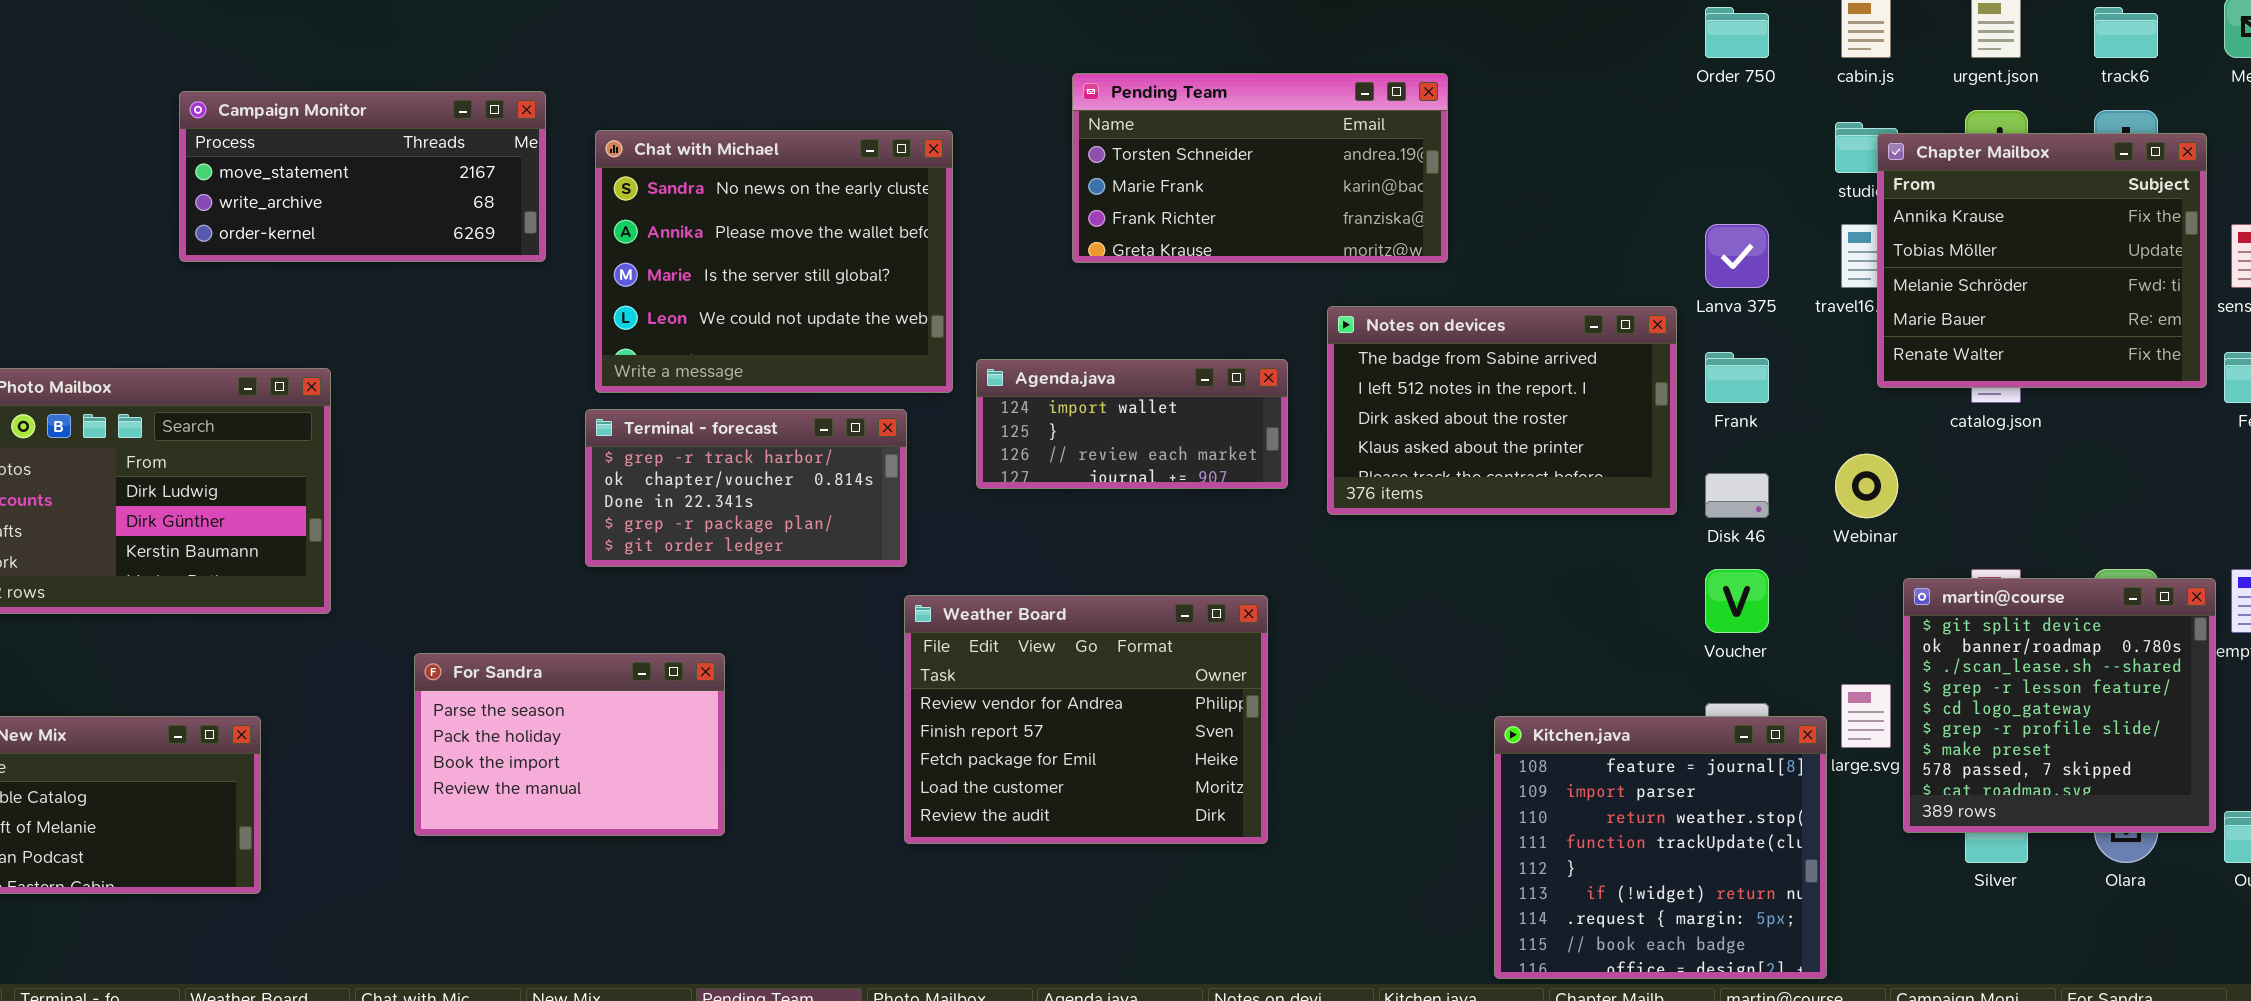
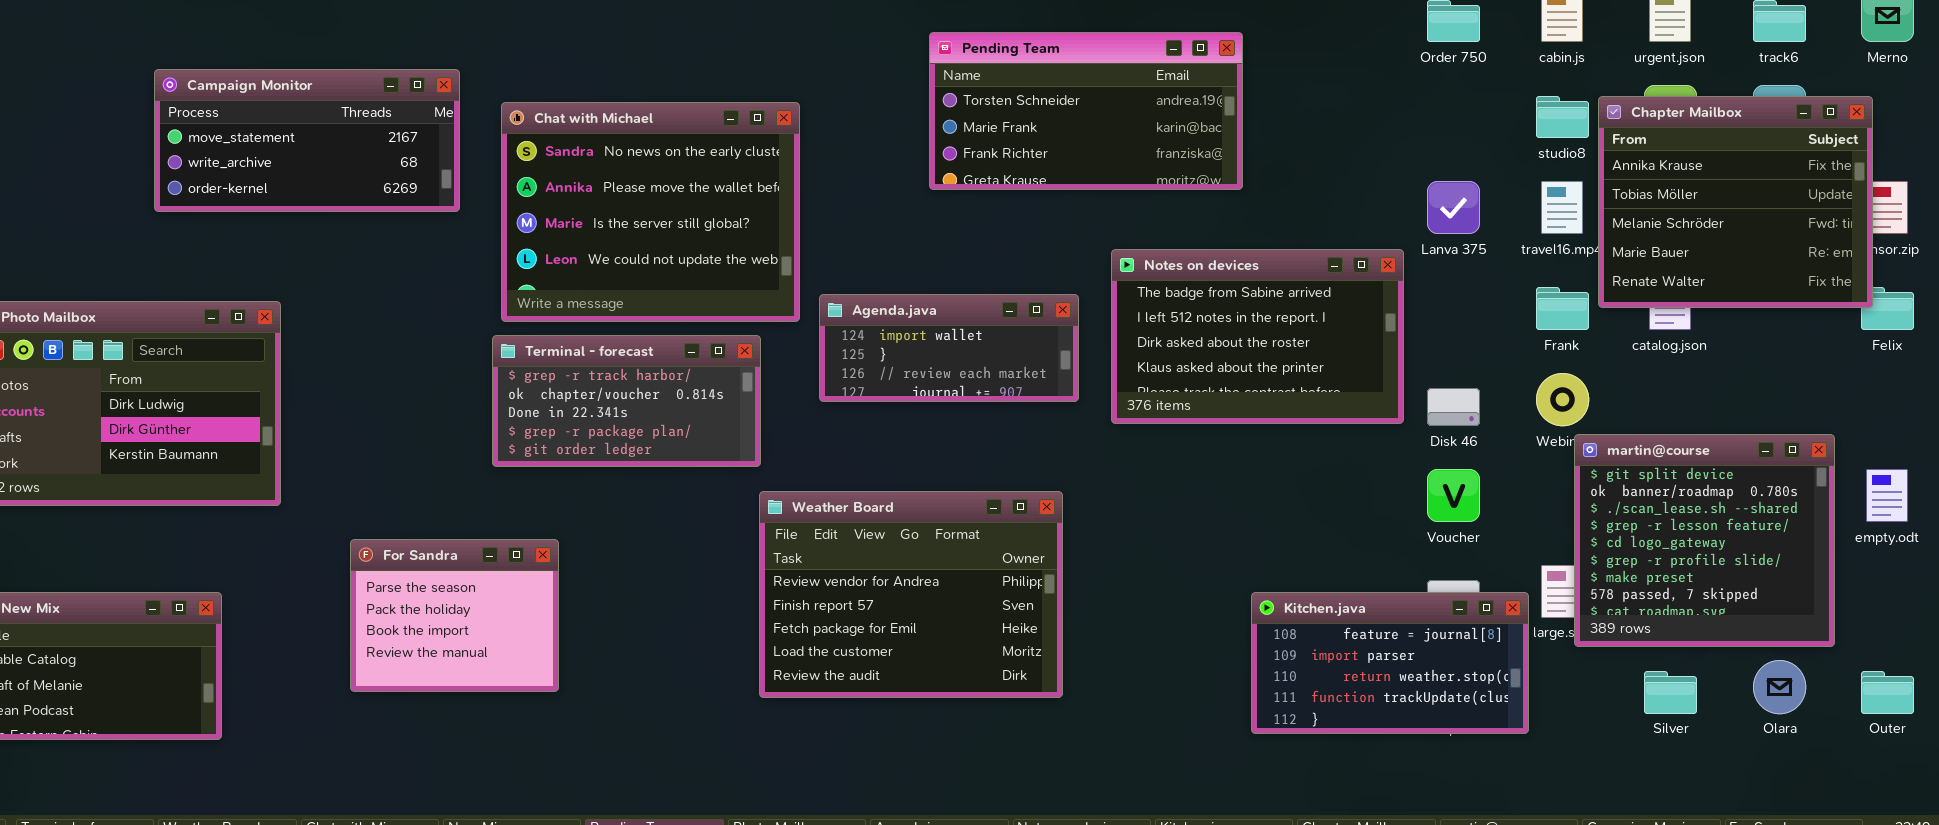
Pending Team: [1072,73,1448,263] -> [929,32,1243,190], moved
Chapter Mailbox: [1877,133,2207,388] -> [1598,96,1873,308], moved
Frank: [1705,352,1769,403] -> [1536,287,1589,330], moved
martin@course: [1903,578,2216,833] -> [1574,434,1835,647], moved
For Sandra: [414,653,725,836] -> [350,539,559,692], resized
Kitchen.java: [1494,716,1827,979] -> [1251,592,1529,734], resized

